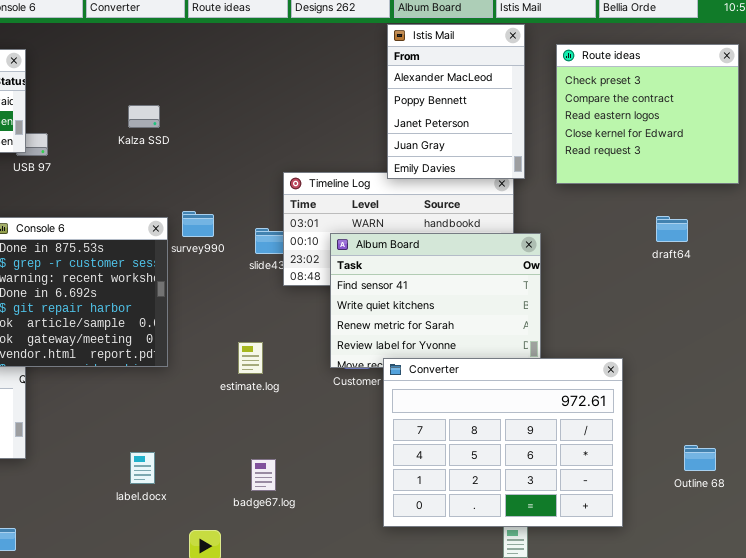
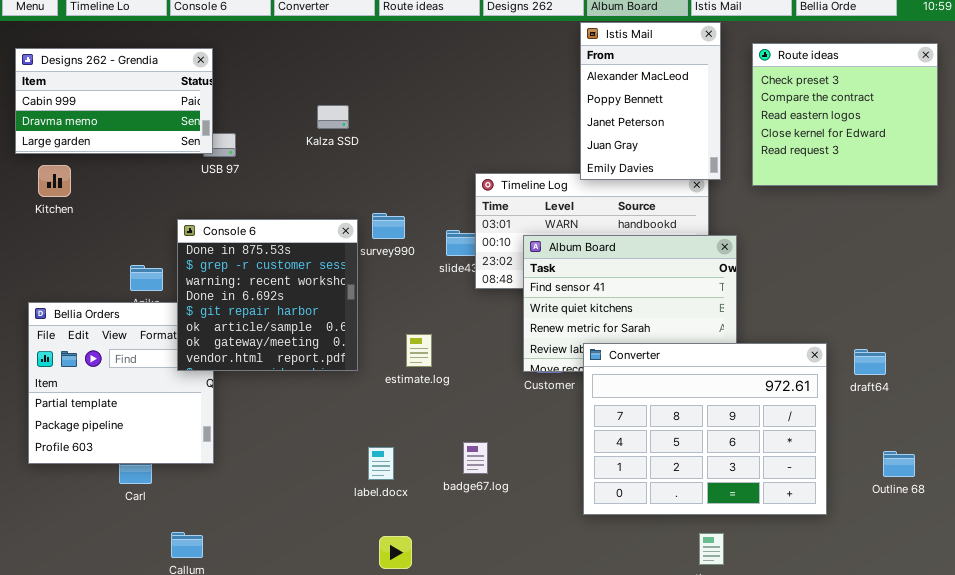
draft64: [656,216,688,242] -> [854,349,886,375], moved
estimate.log: [238,342,263,374] -> [406,334,432,367], moved
Converter: [383,358,623,527] -> [583,343,827,515], moved
label.docx: [130,452,155,484] -> [368,447,394,480], moved
badge67.log: [251,459,276,491] -> [463,442,488,474], moved

